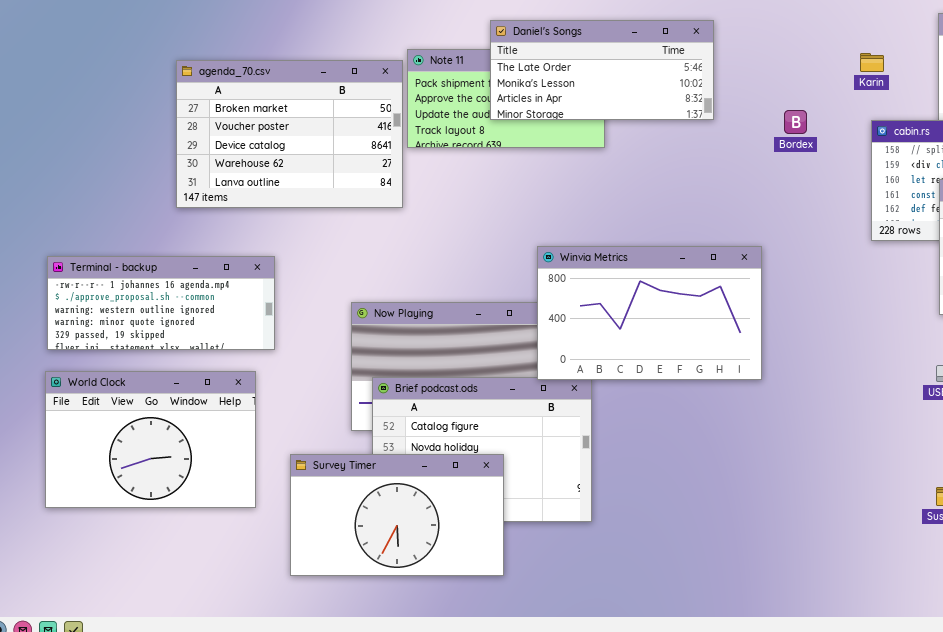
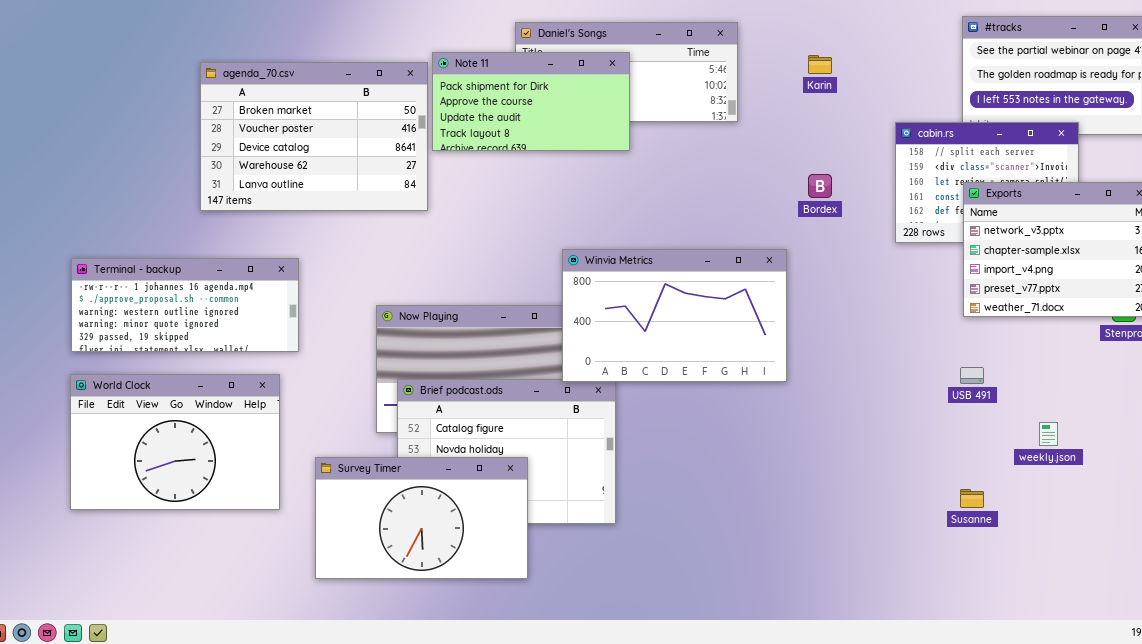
Note 11: [407,49,605,148] -> [432,52,630,151], raised
Karin: [860,53,884,72] -> [808,55,832,74], moved
Bordex: [784,110,807,134] -> [808,174,832,198], moved

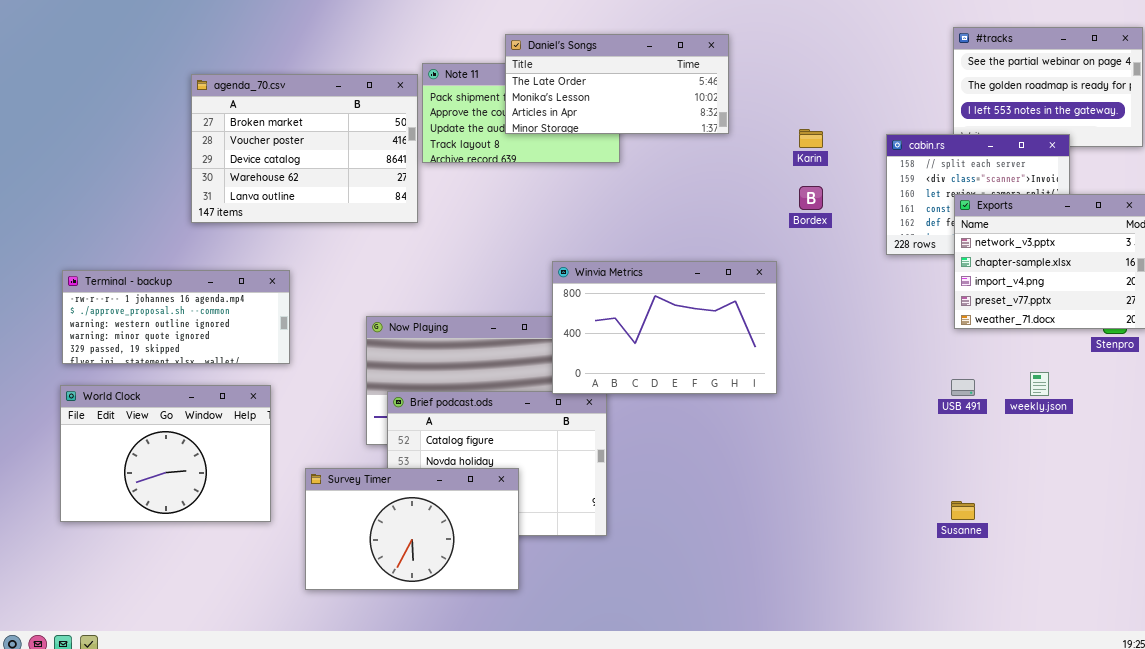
Daniel's Songs: [515,22,738,122] -> [505,34,729,134], raised
Karin: [808,55,832,74] -> [799,129,823,148], moved
weekly.json: [1039,422,1058,446] -> [1030,372,1049,396], moved

